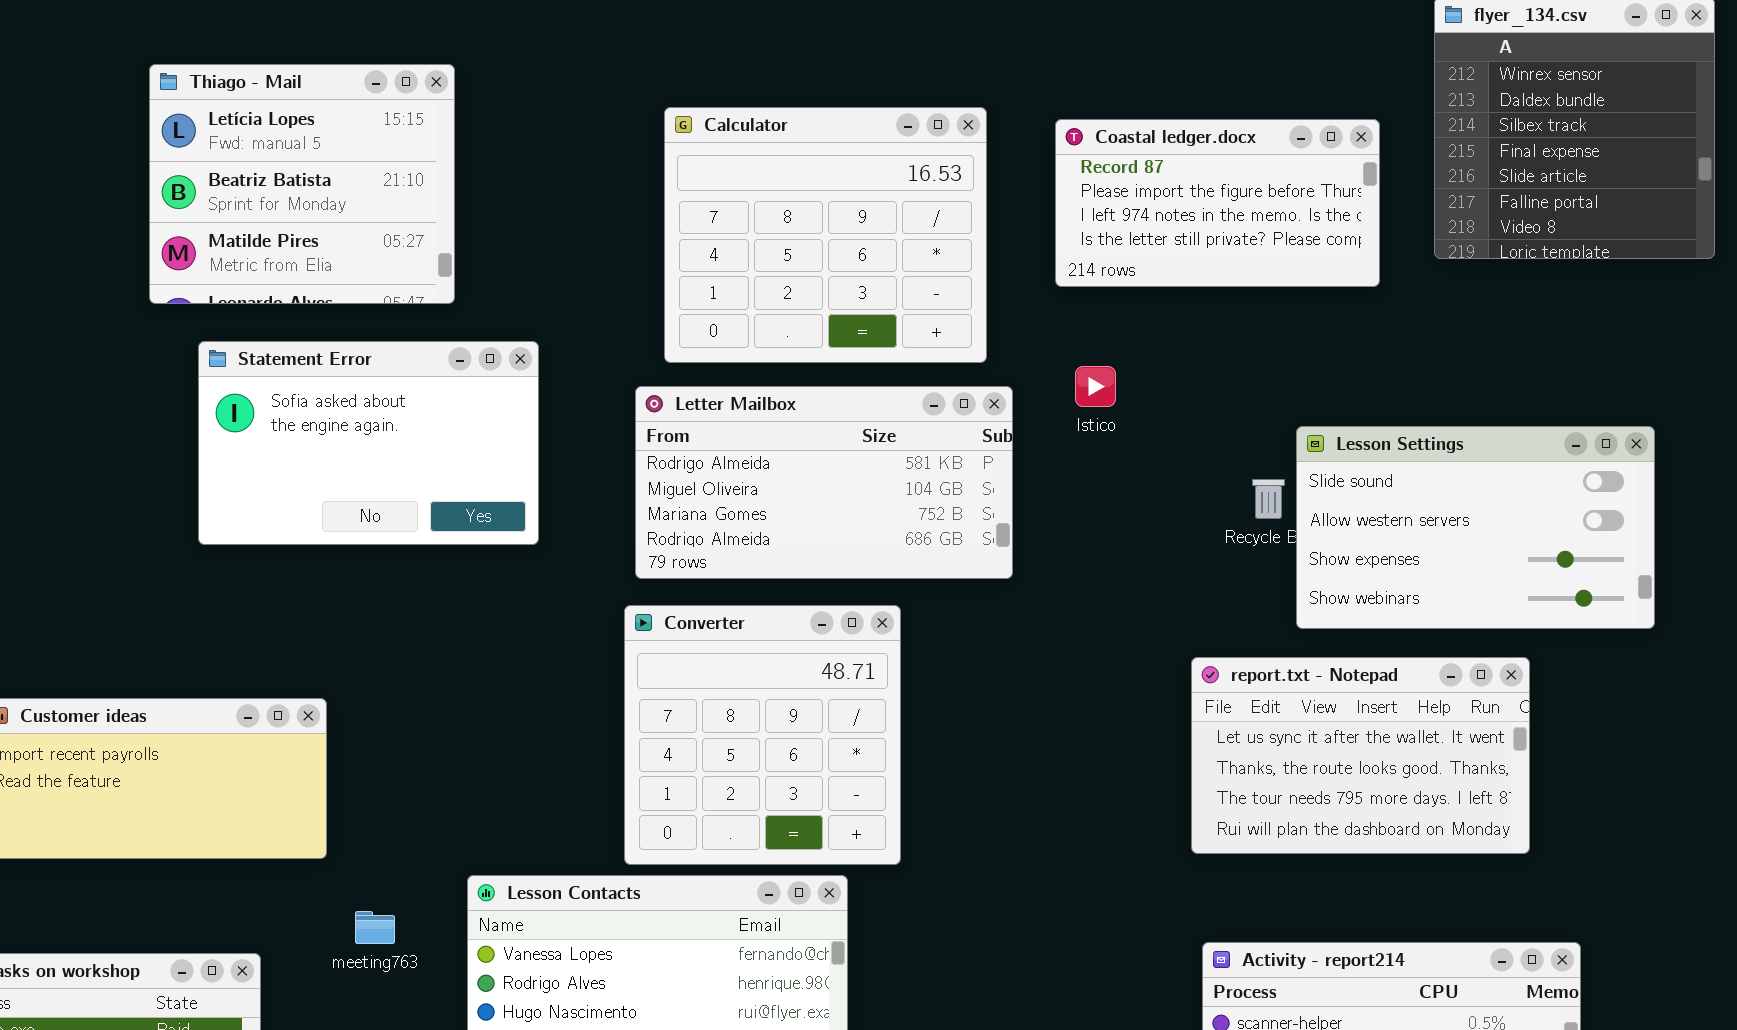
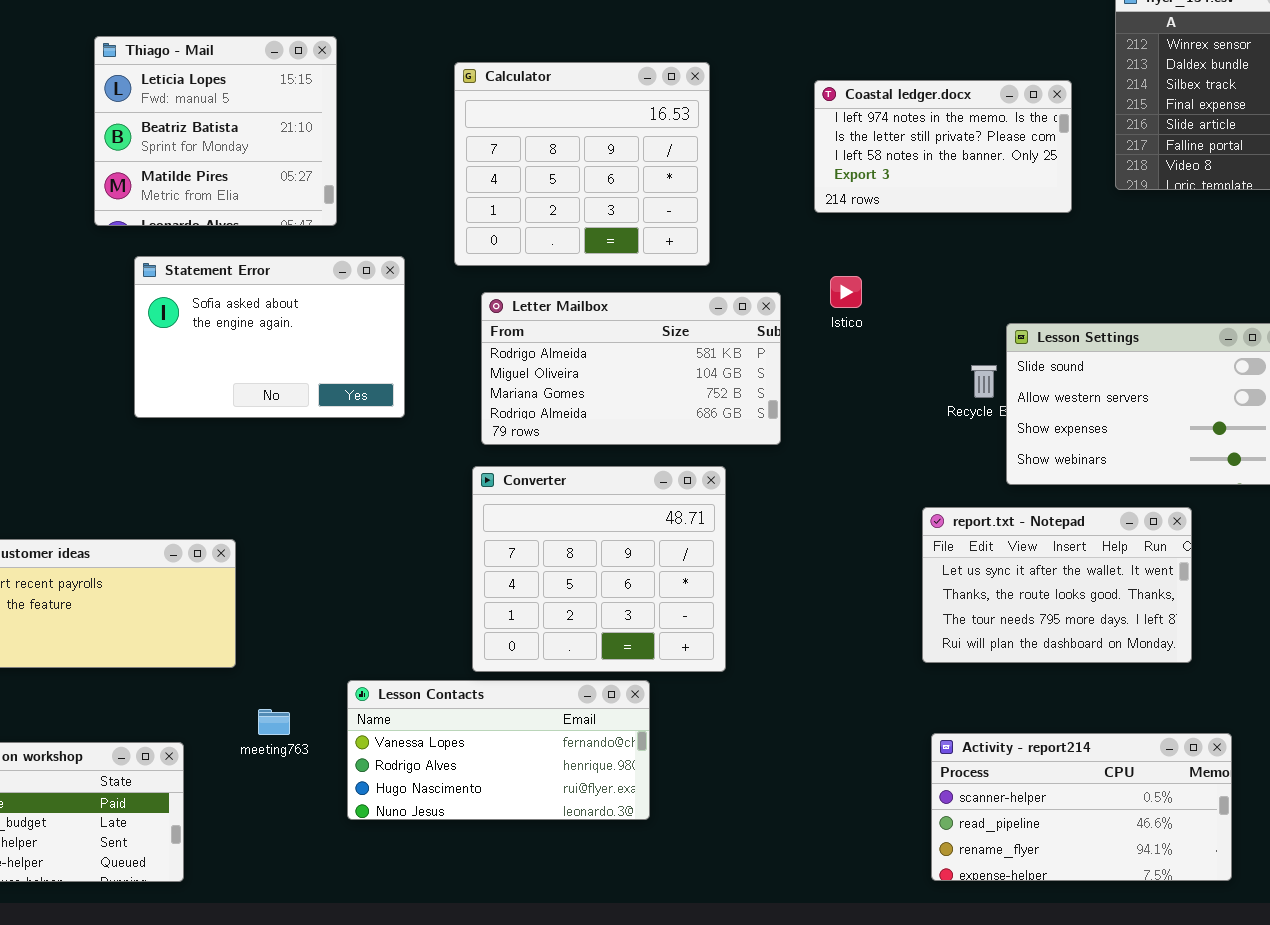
Calculator: [664,107,987,363] -> [454,62,710,266], moved
Coastal ledger.docx: [1055,119,1380,287] -> [814,80,1072,213], scrolled down 2 rows
Converter: [624,605,901,865] -> [472,466,726,672], resized

